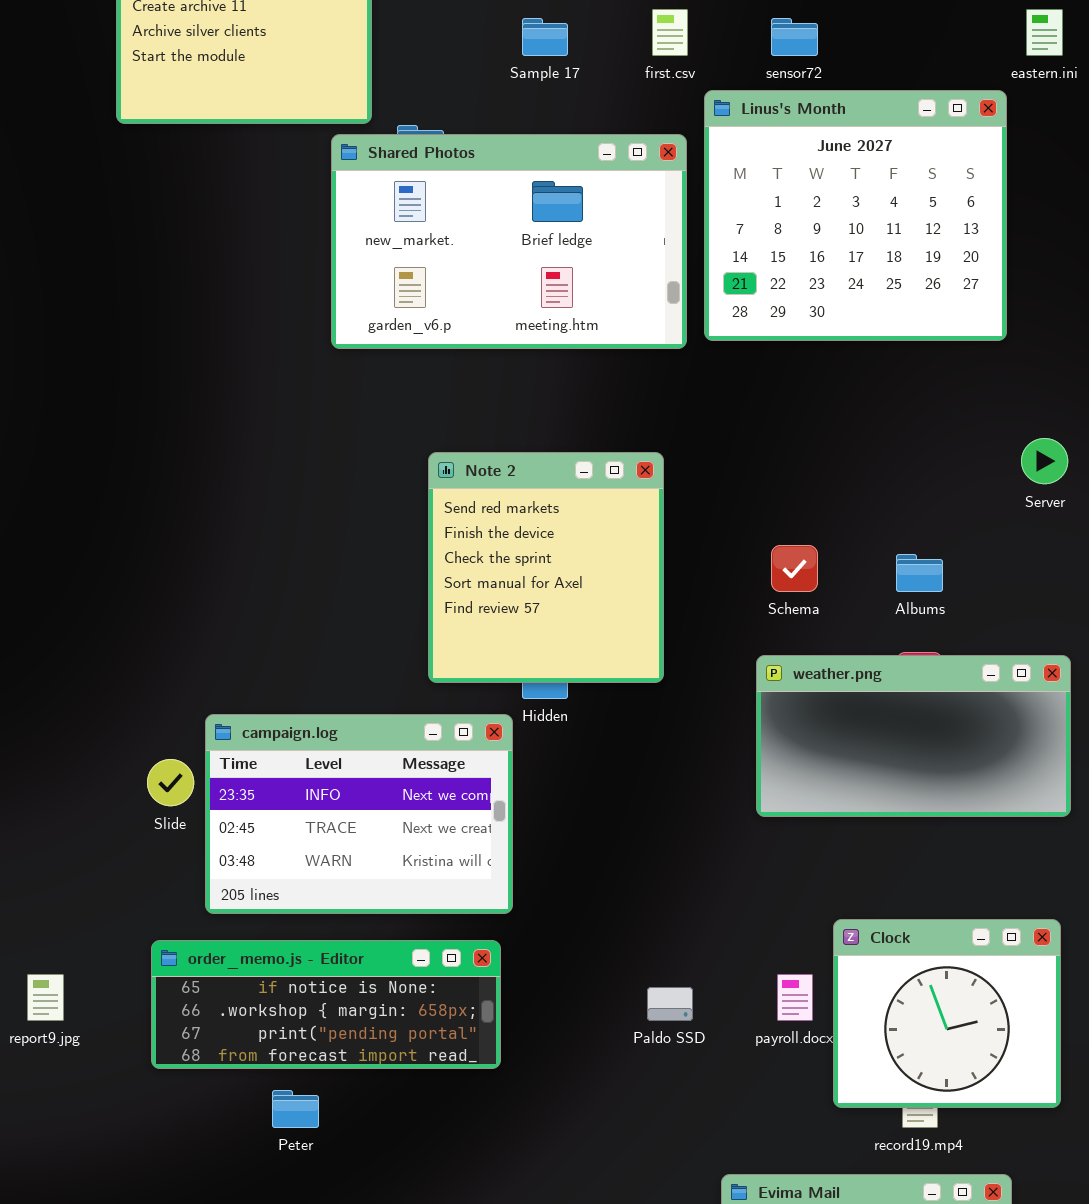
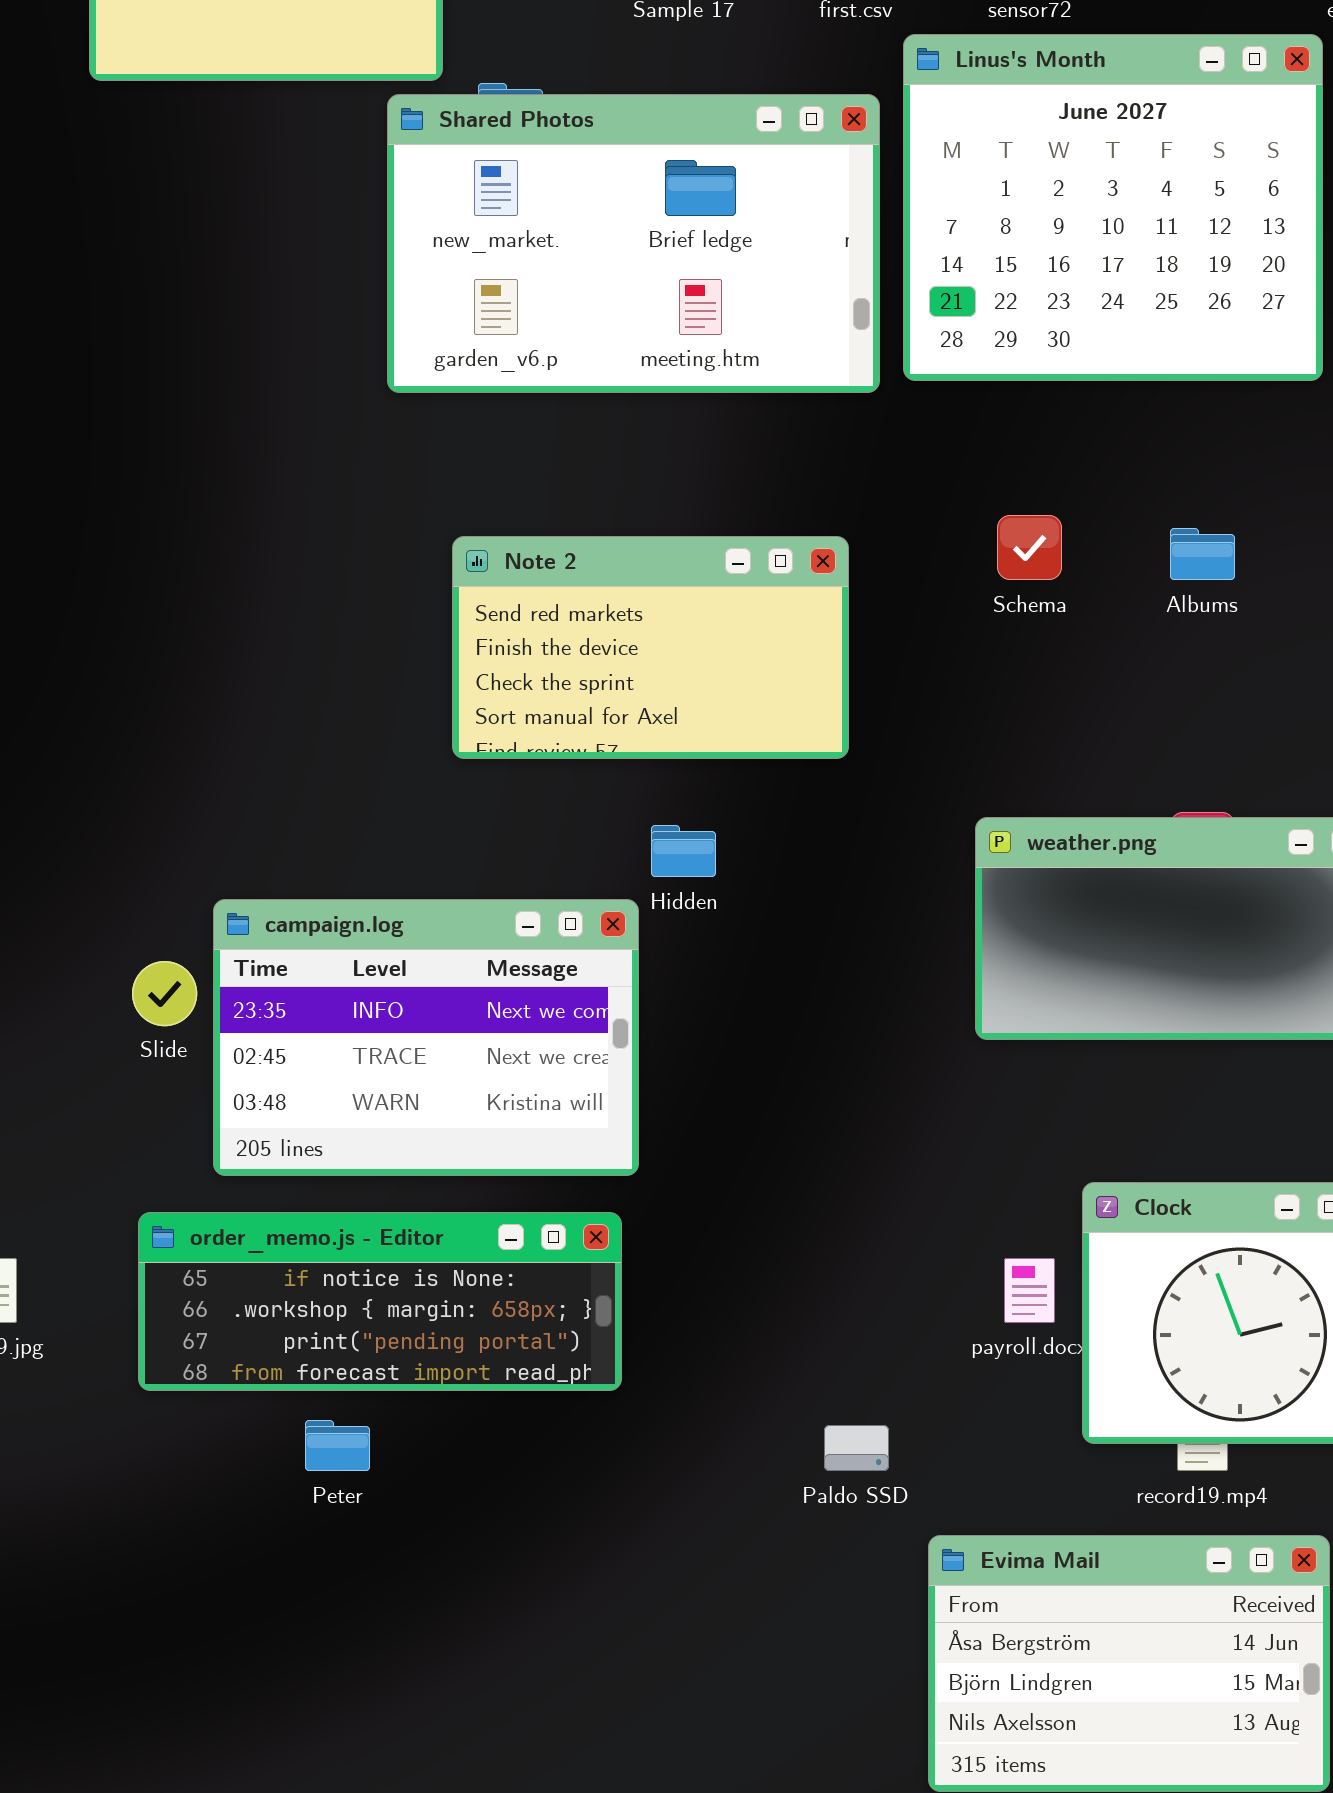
Note 2: [428,452,664,683] -> [452,536,849,759], resized
Schema: [771,545,818,592] -> [997,515,1062,580], moved
Albums: [896,554,943,592] -> [1170,528,1235,580], moved
Paldo SSD: [647,987,693,1021] -> [824,1425,889,1471], moved

